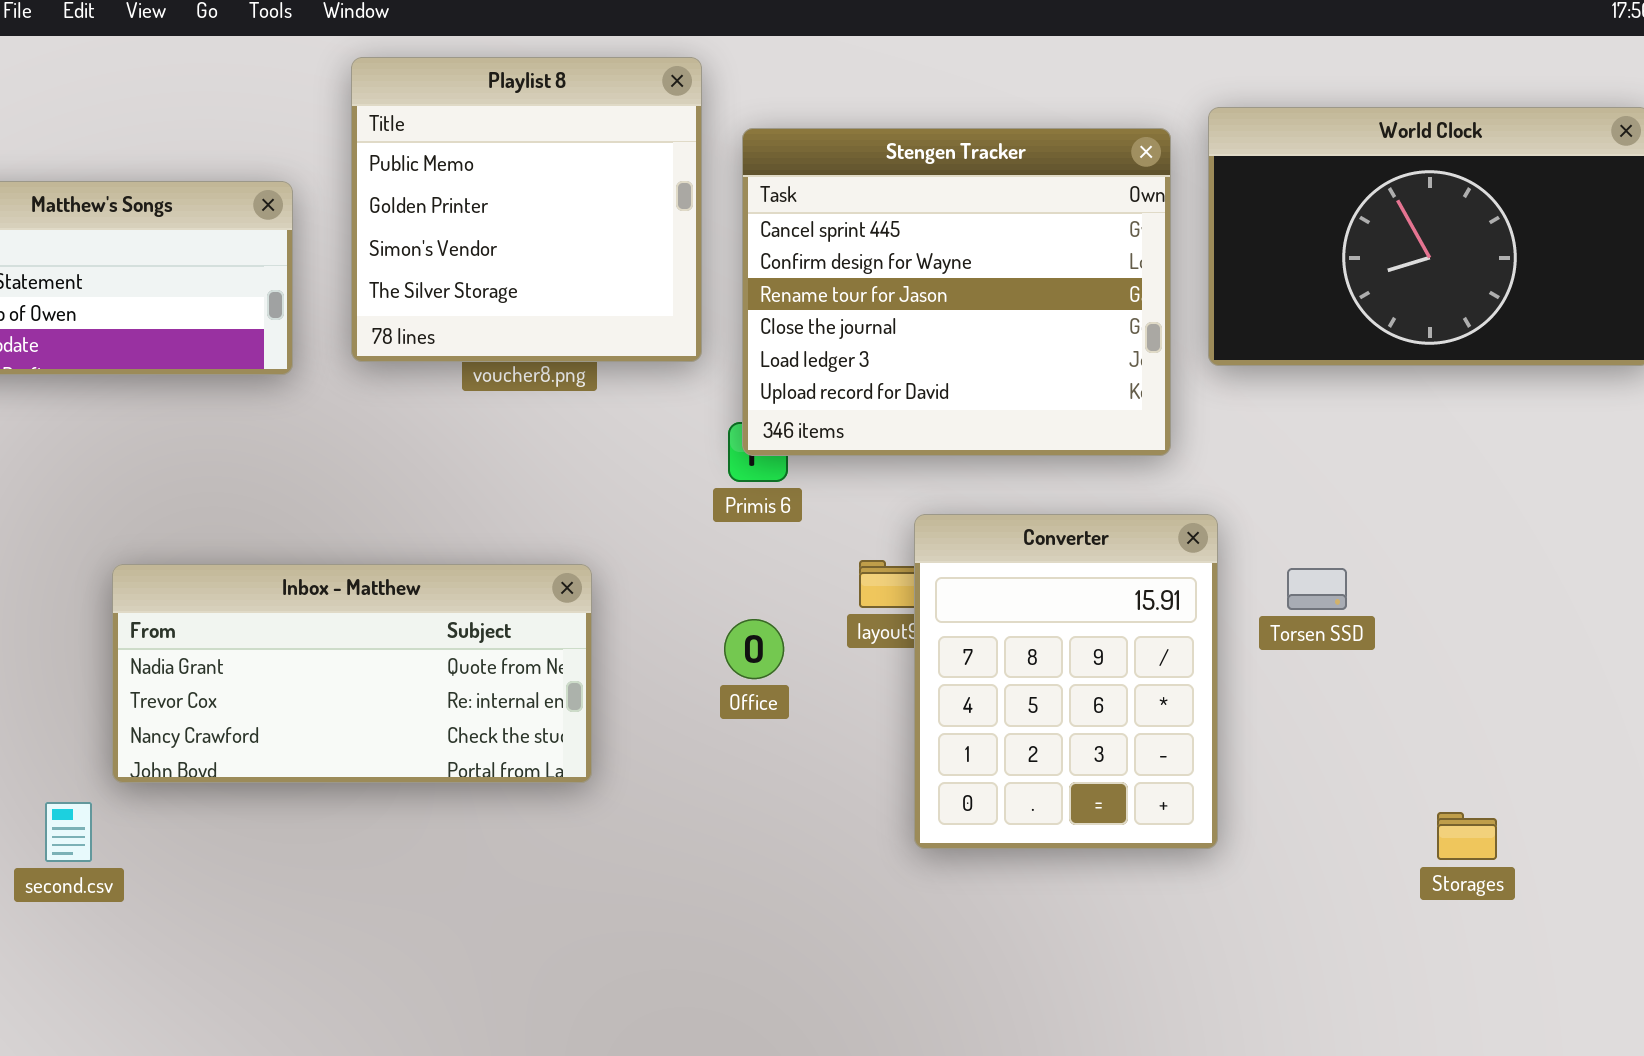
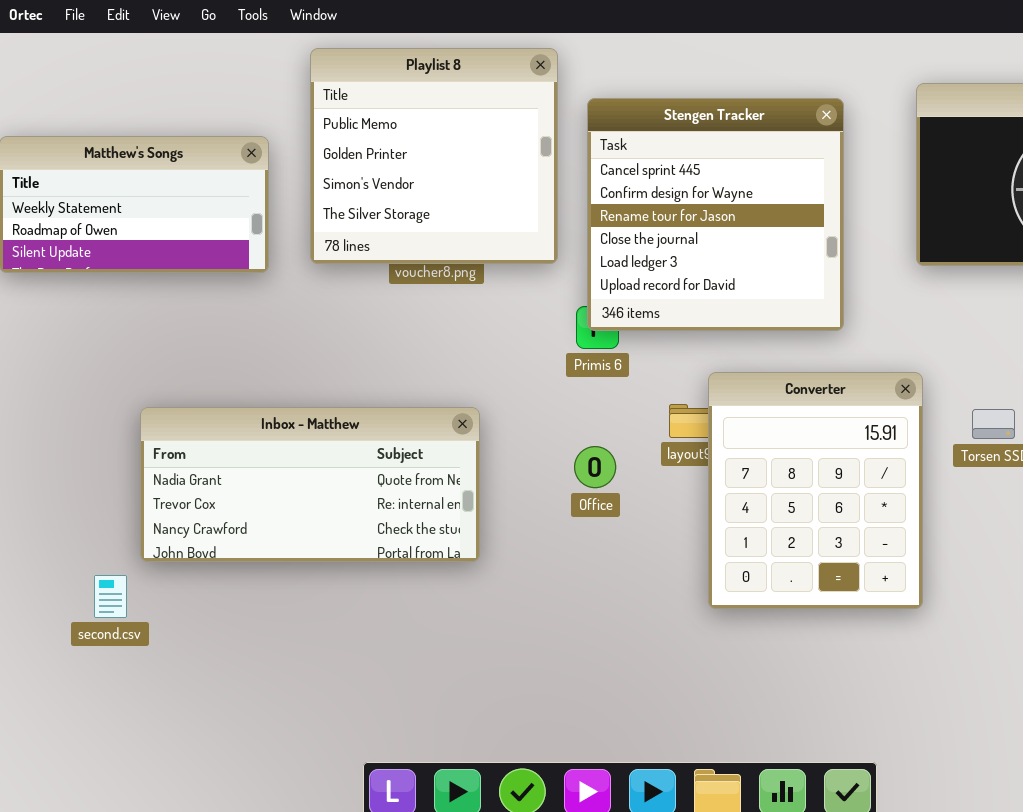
Stengen Tracker: [742,128,1171,456] -> [587,98,844,331], resized

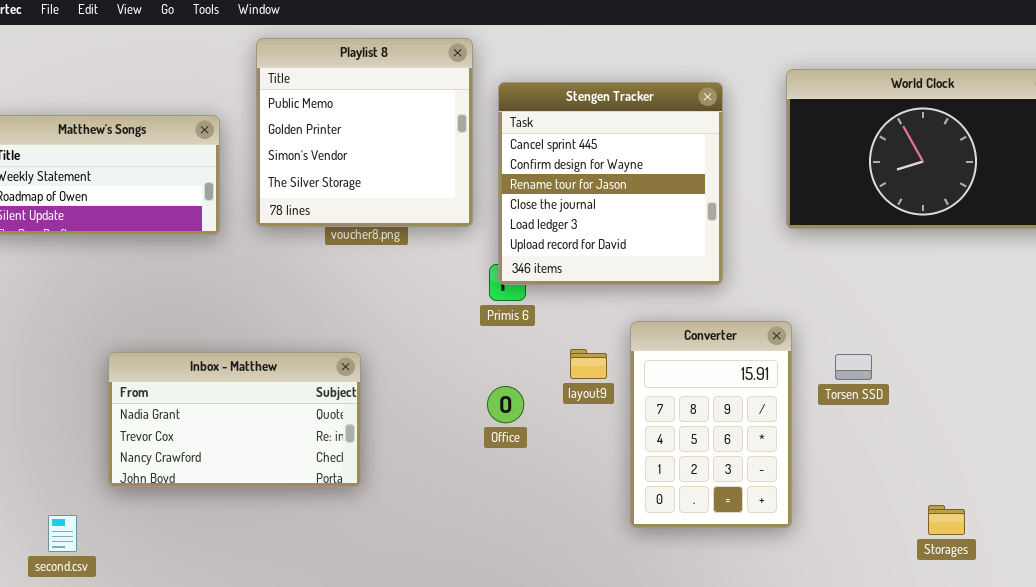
Converter: [708,372,923,609] -> [630,321,792,528], resized
Inbox - Matthew: [140,407,480,562] -> [108,352,361,487], resized
second.csv: [94,575,127,618] -> [48,515,77,552], moved

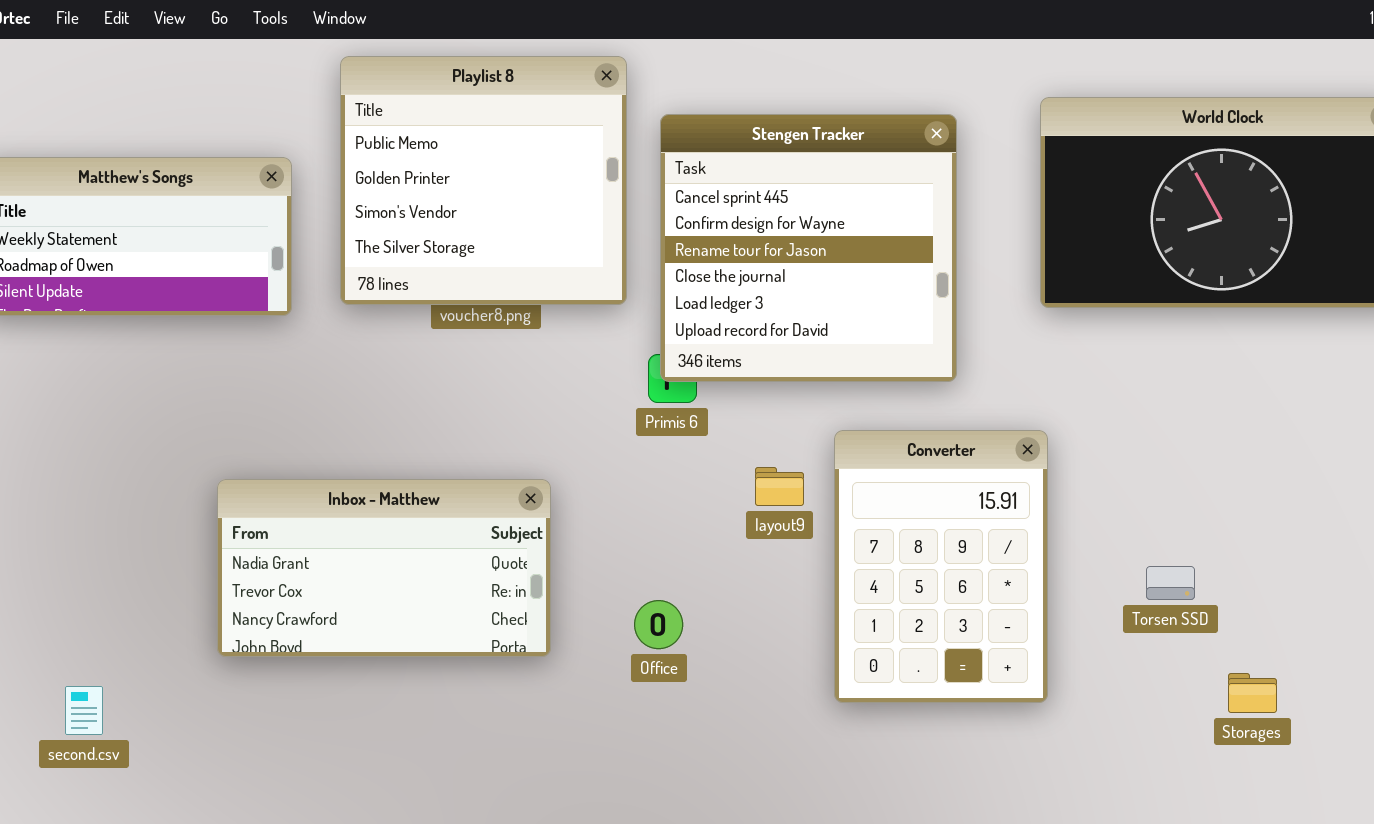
Inbox - Matthew: [108,352,361,487] -> [217,479,551,657], moved
Torsen SSD: [835,354,872,380] -> [1146,566,1195,600], moved
Office: [487,386,524,423] -> [634,600,683,649], moved

